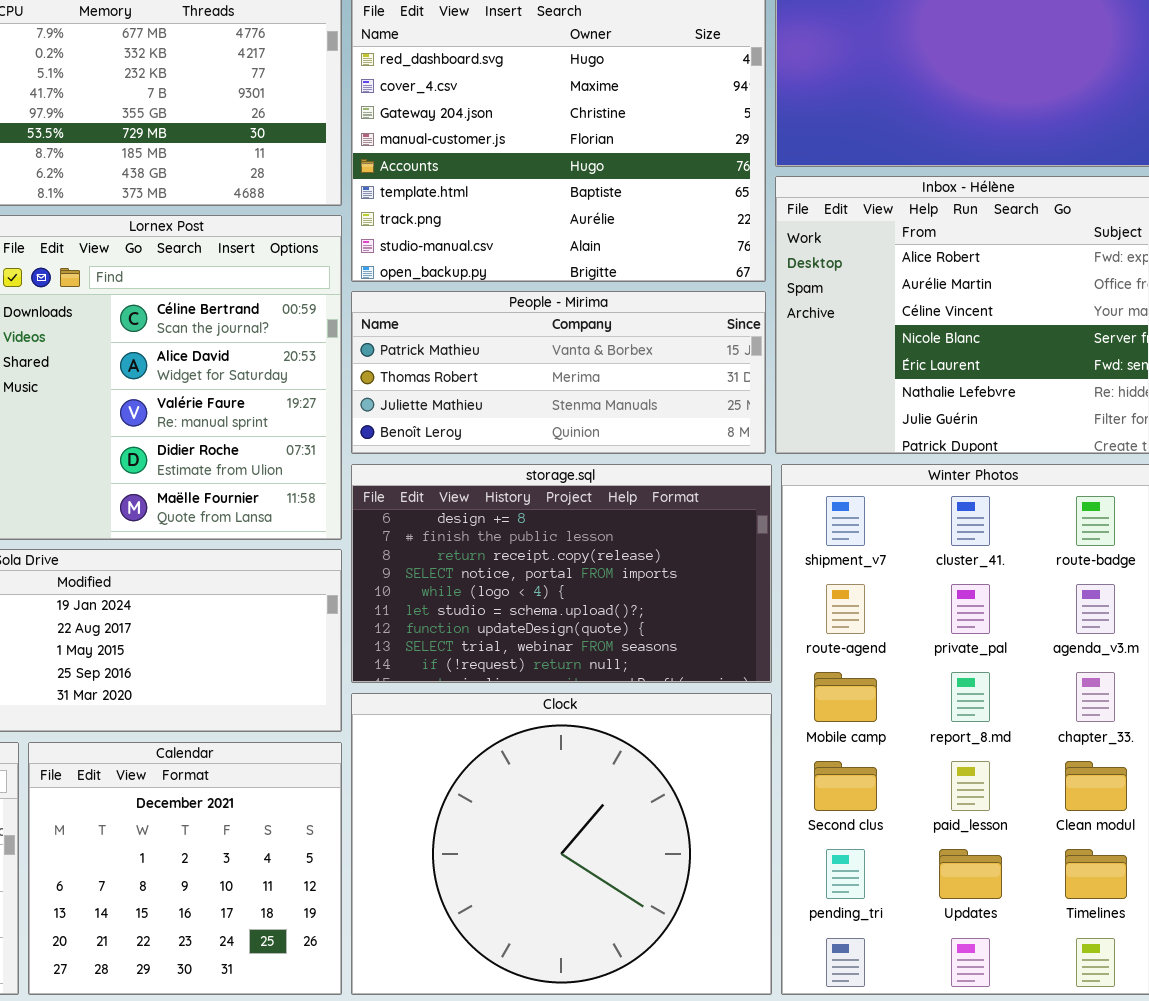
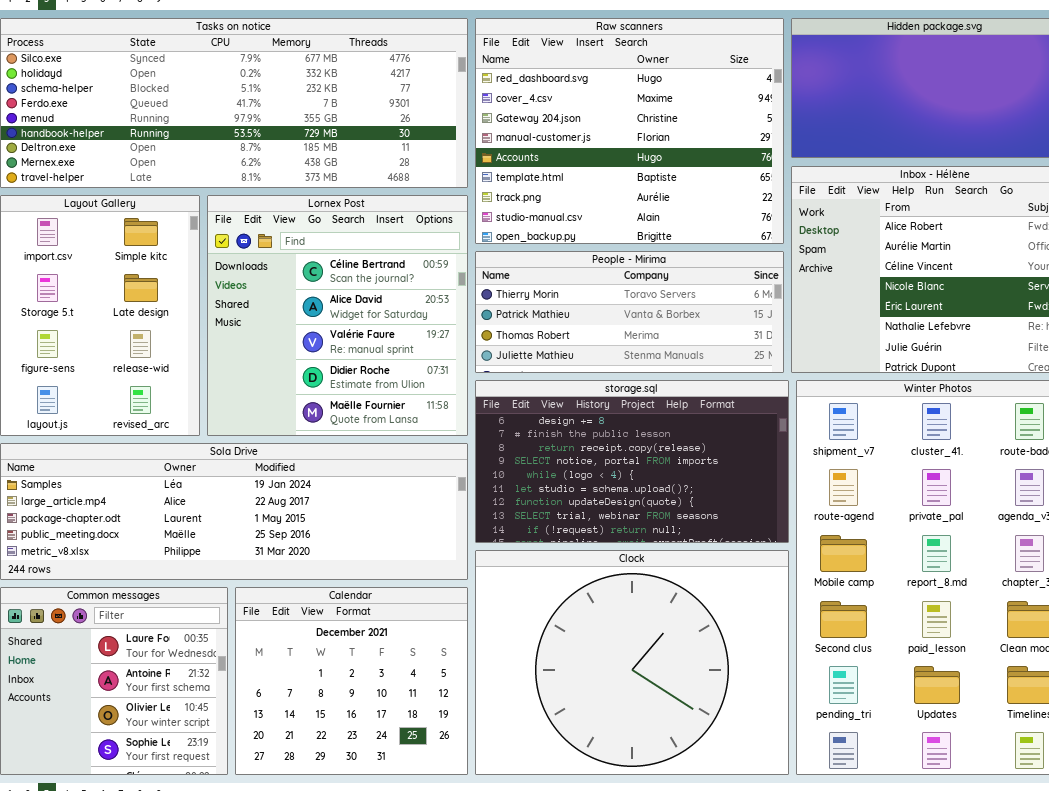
People - Mirima: [351,291,766,454] -> [475,251,784,373], scrolled up 1 row

